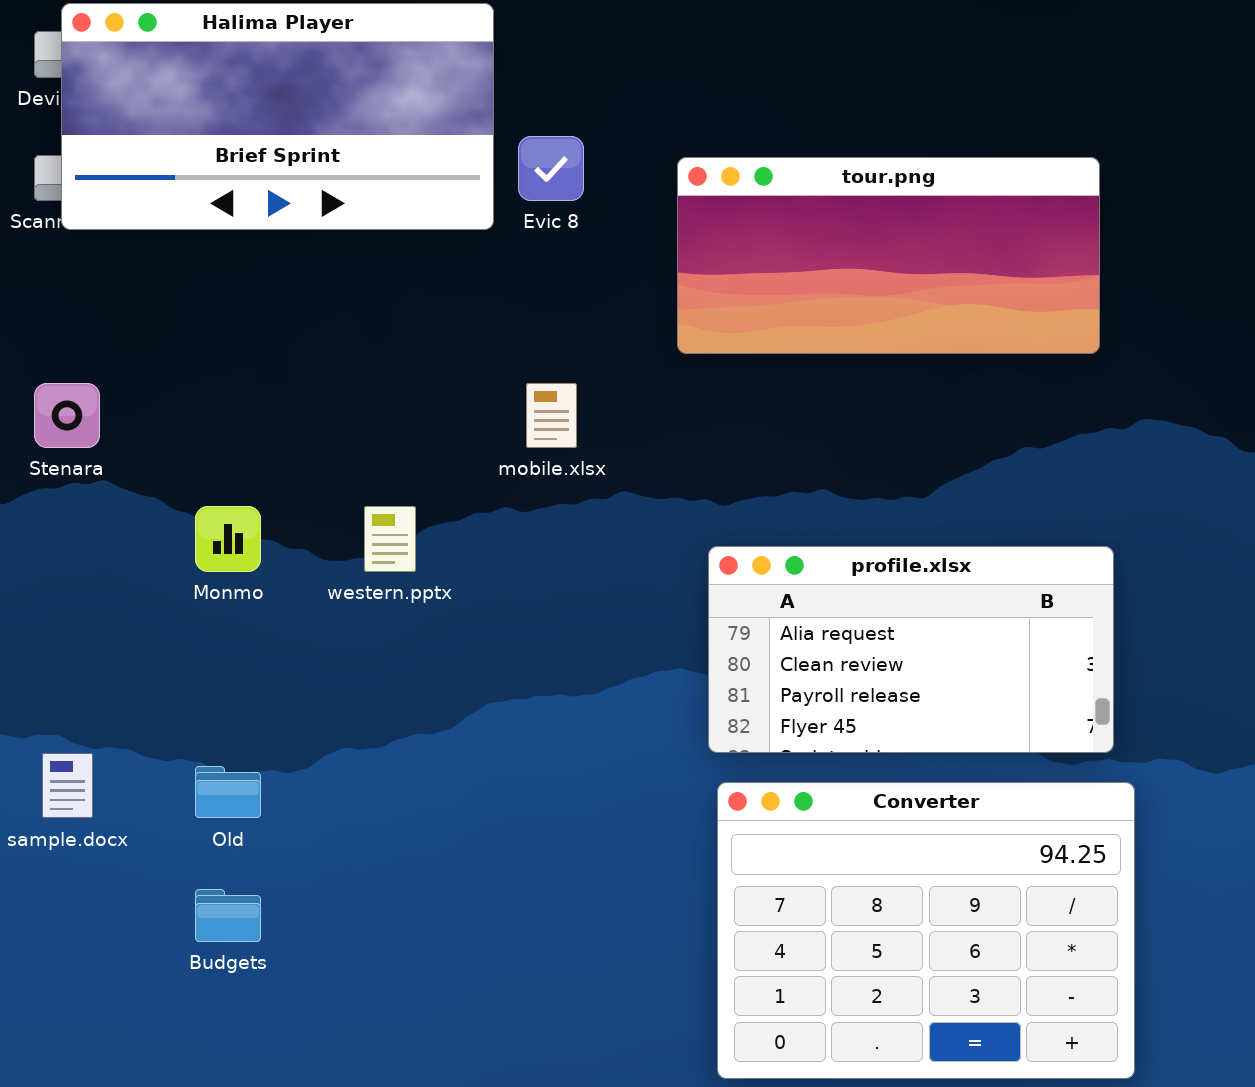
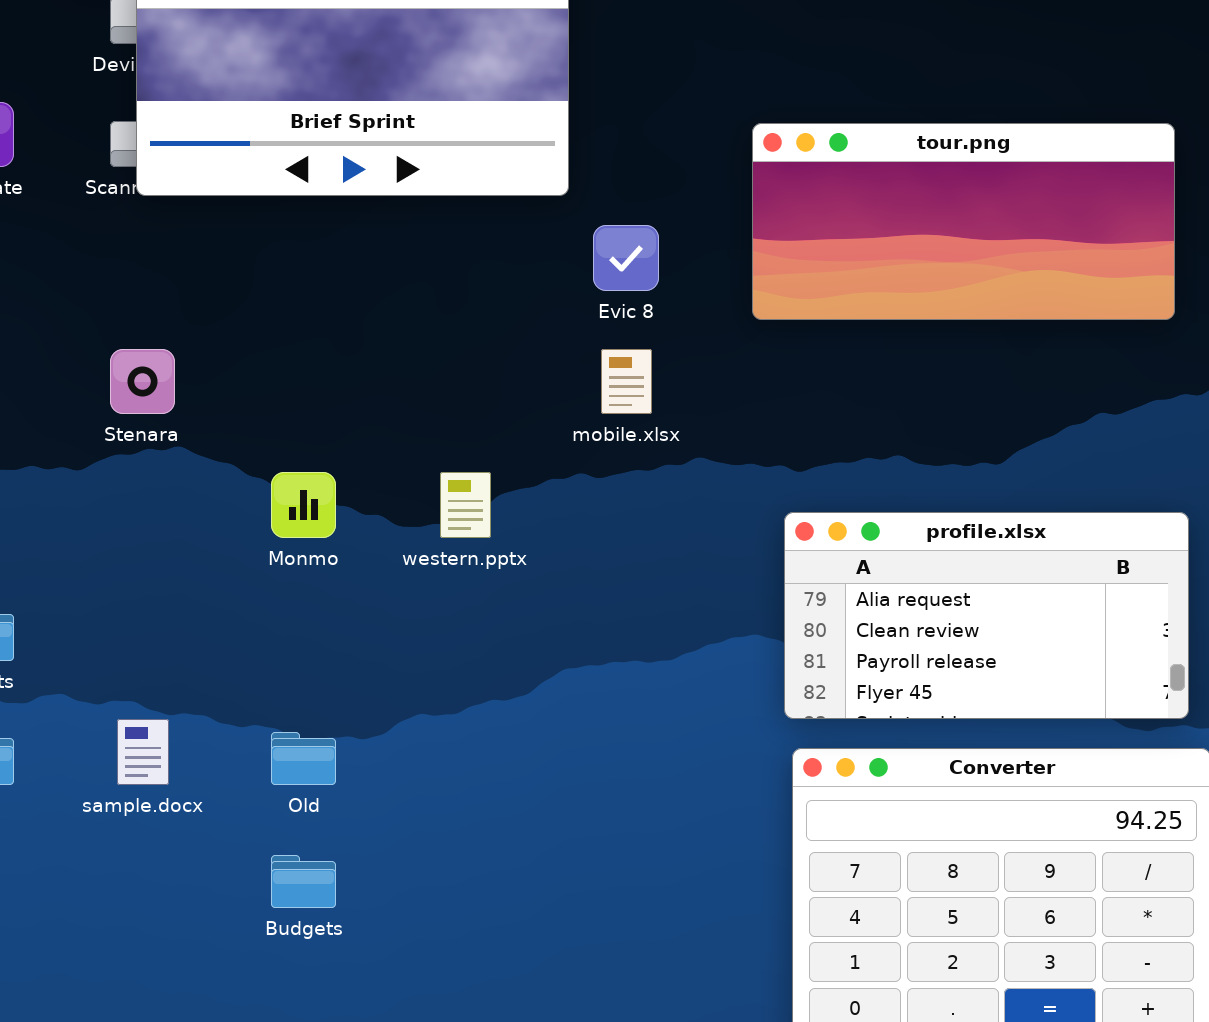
Evic 8: [518,136,584,201] -> [593,225,659,291], moved

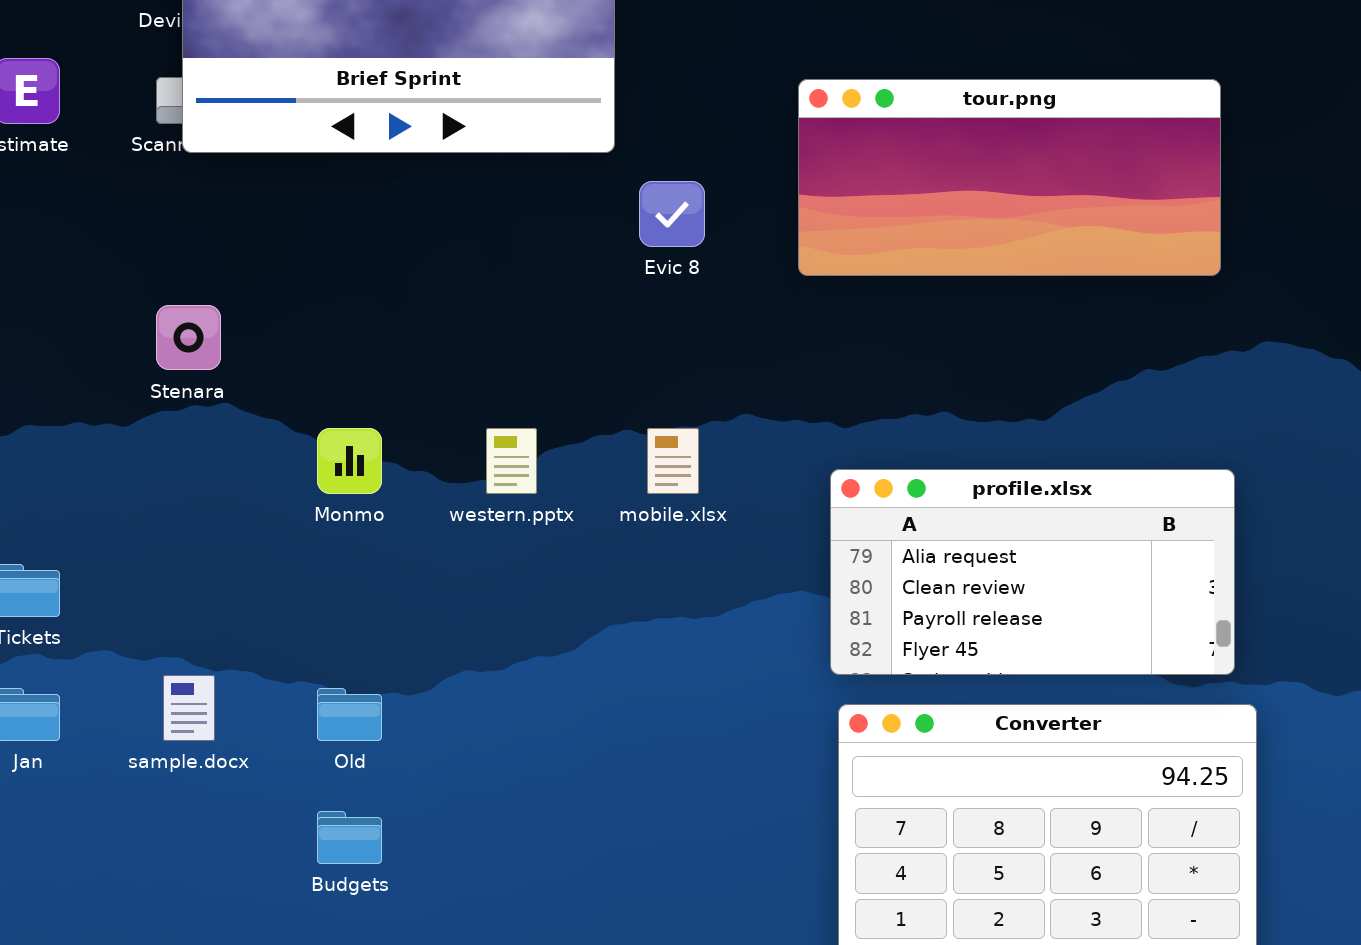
mobile.xlsx: [601,349,652,414] -> [647,428,699,494], moved

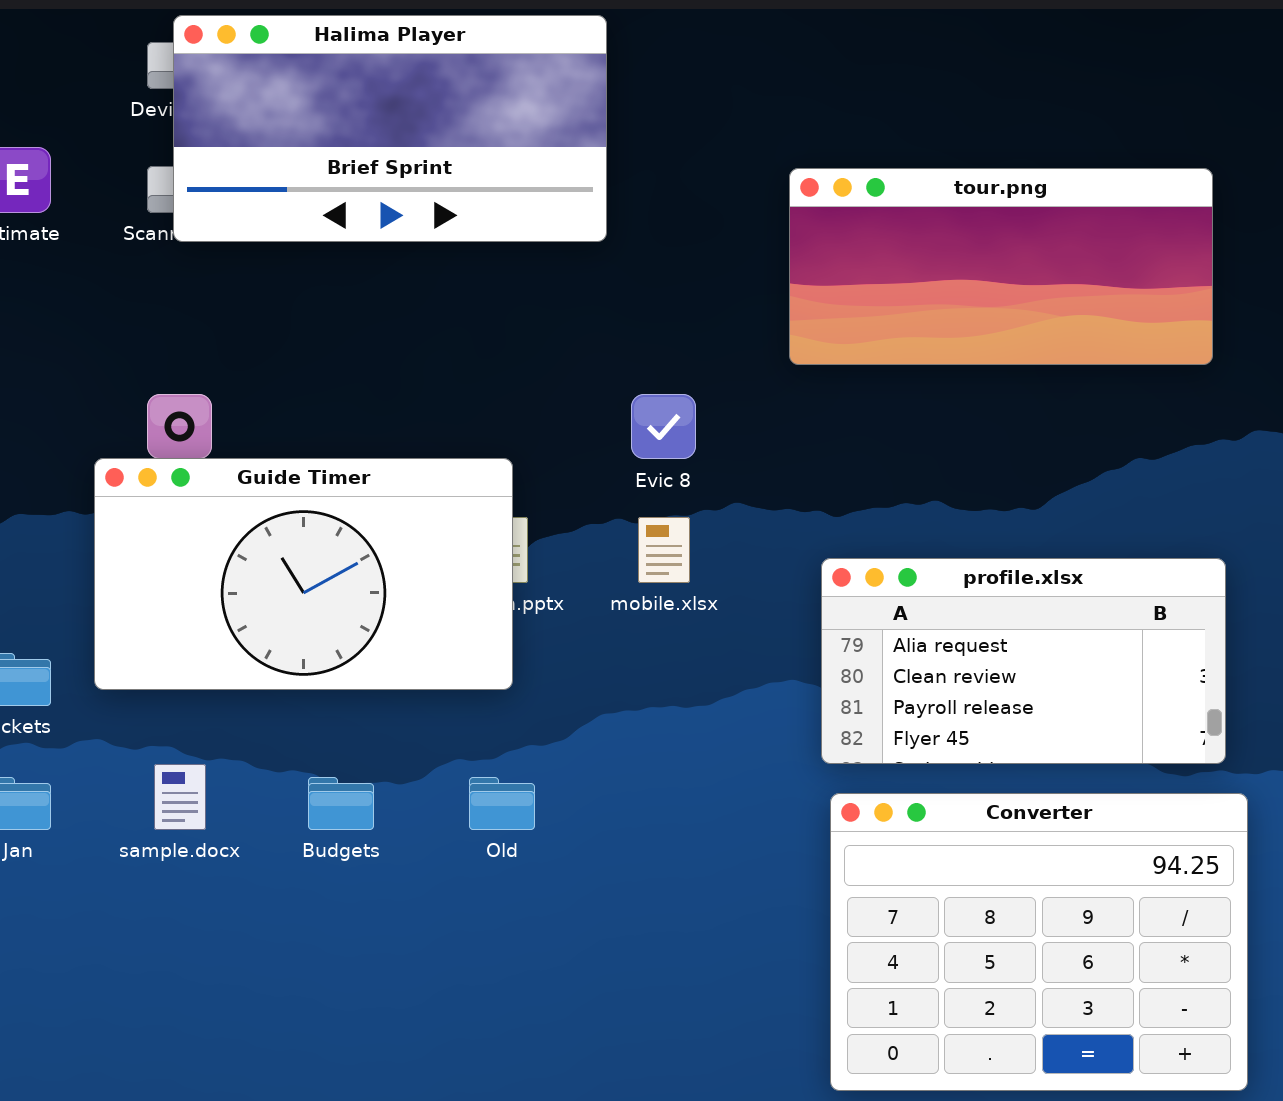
Evic 8: [639,181,705,247] -> [631,394,696,459], moved
Guide Timer: none -> [94,458,513,690], opened
Old: [317,688,382,741] -> [469,777,535,830], moved
Budgets: [317,811,382,864] -> [308,777,374,830], moved

